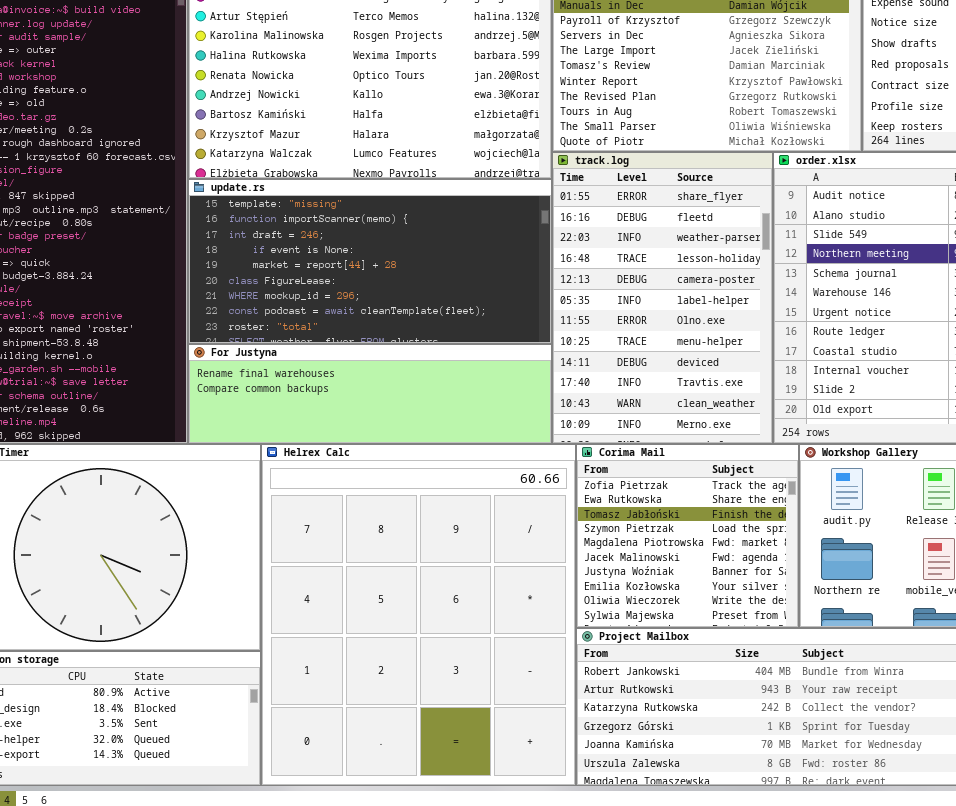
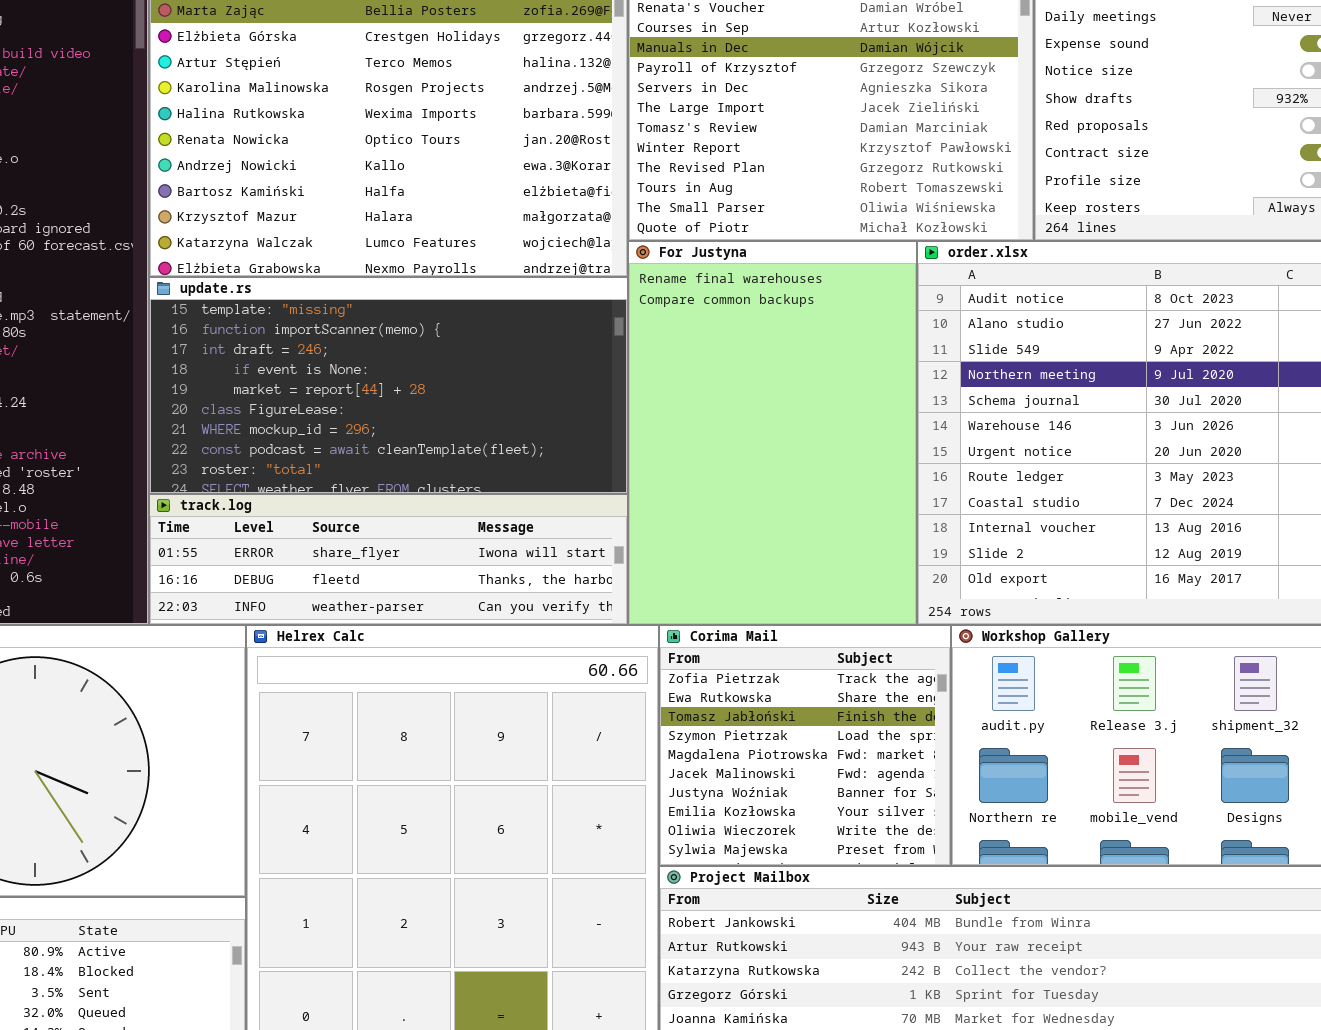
track.log: [552,152,773,444] -> [149,494,628,625], moved, resized
For Justyna: [188,344,552,444] -> [628,241,917,625], moved, resized

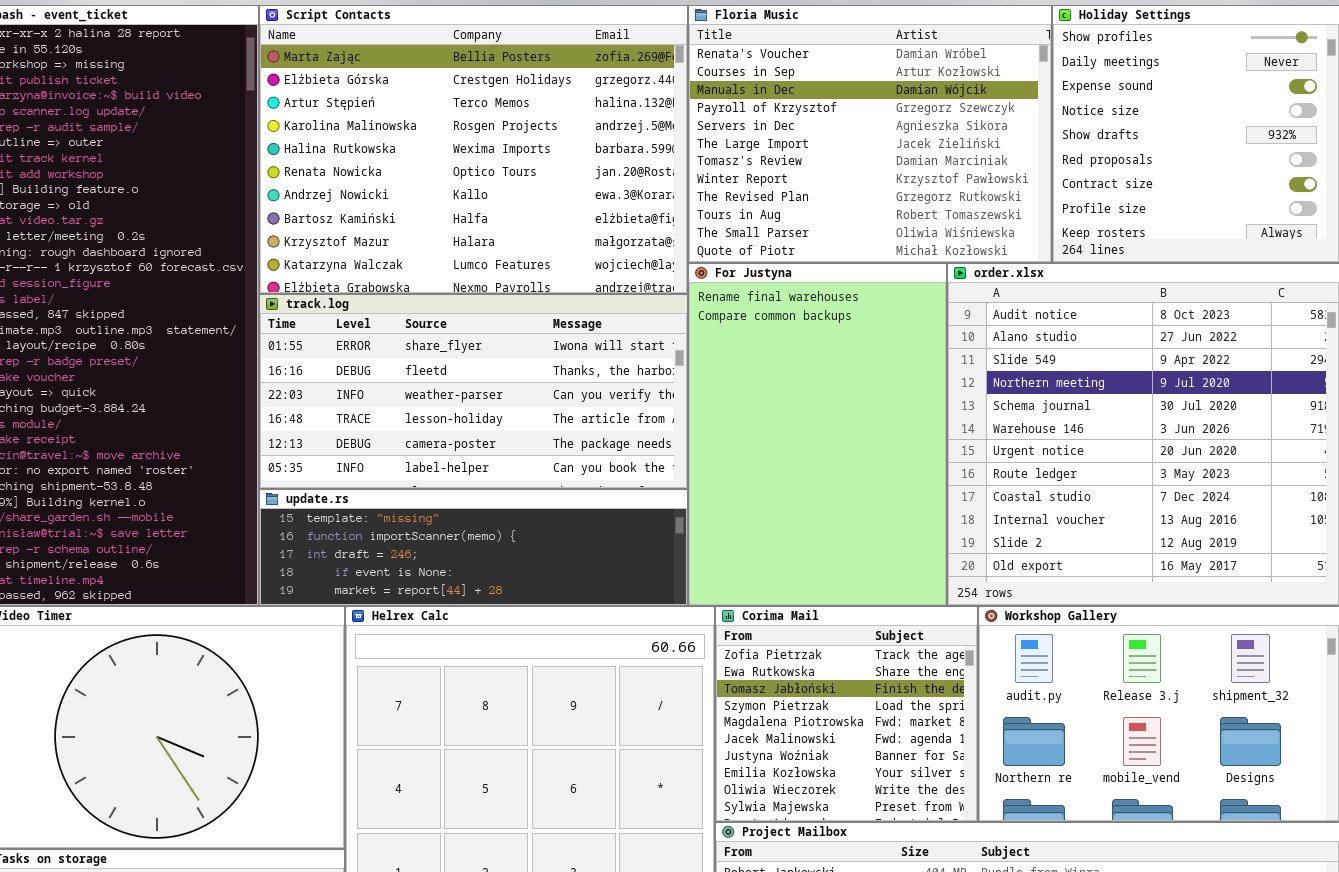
update.rs: [149,277,628,494] -> [259,489,688,606], moved, resized
track.log: [149,494,628,625] -> [259,294,688,489], moved, resized

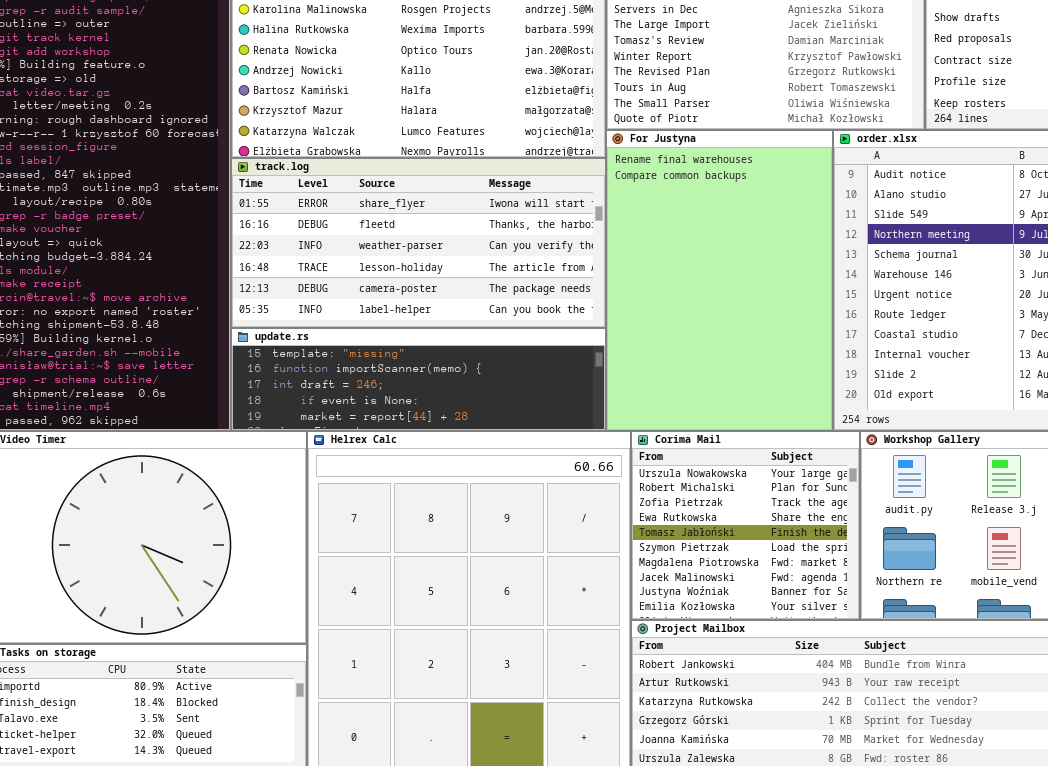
Corima Mail: [715,606,978,822] -> [631,431,860,620], scrolled up 2 rows

